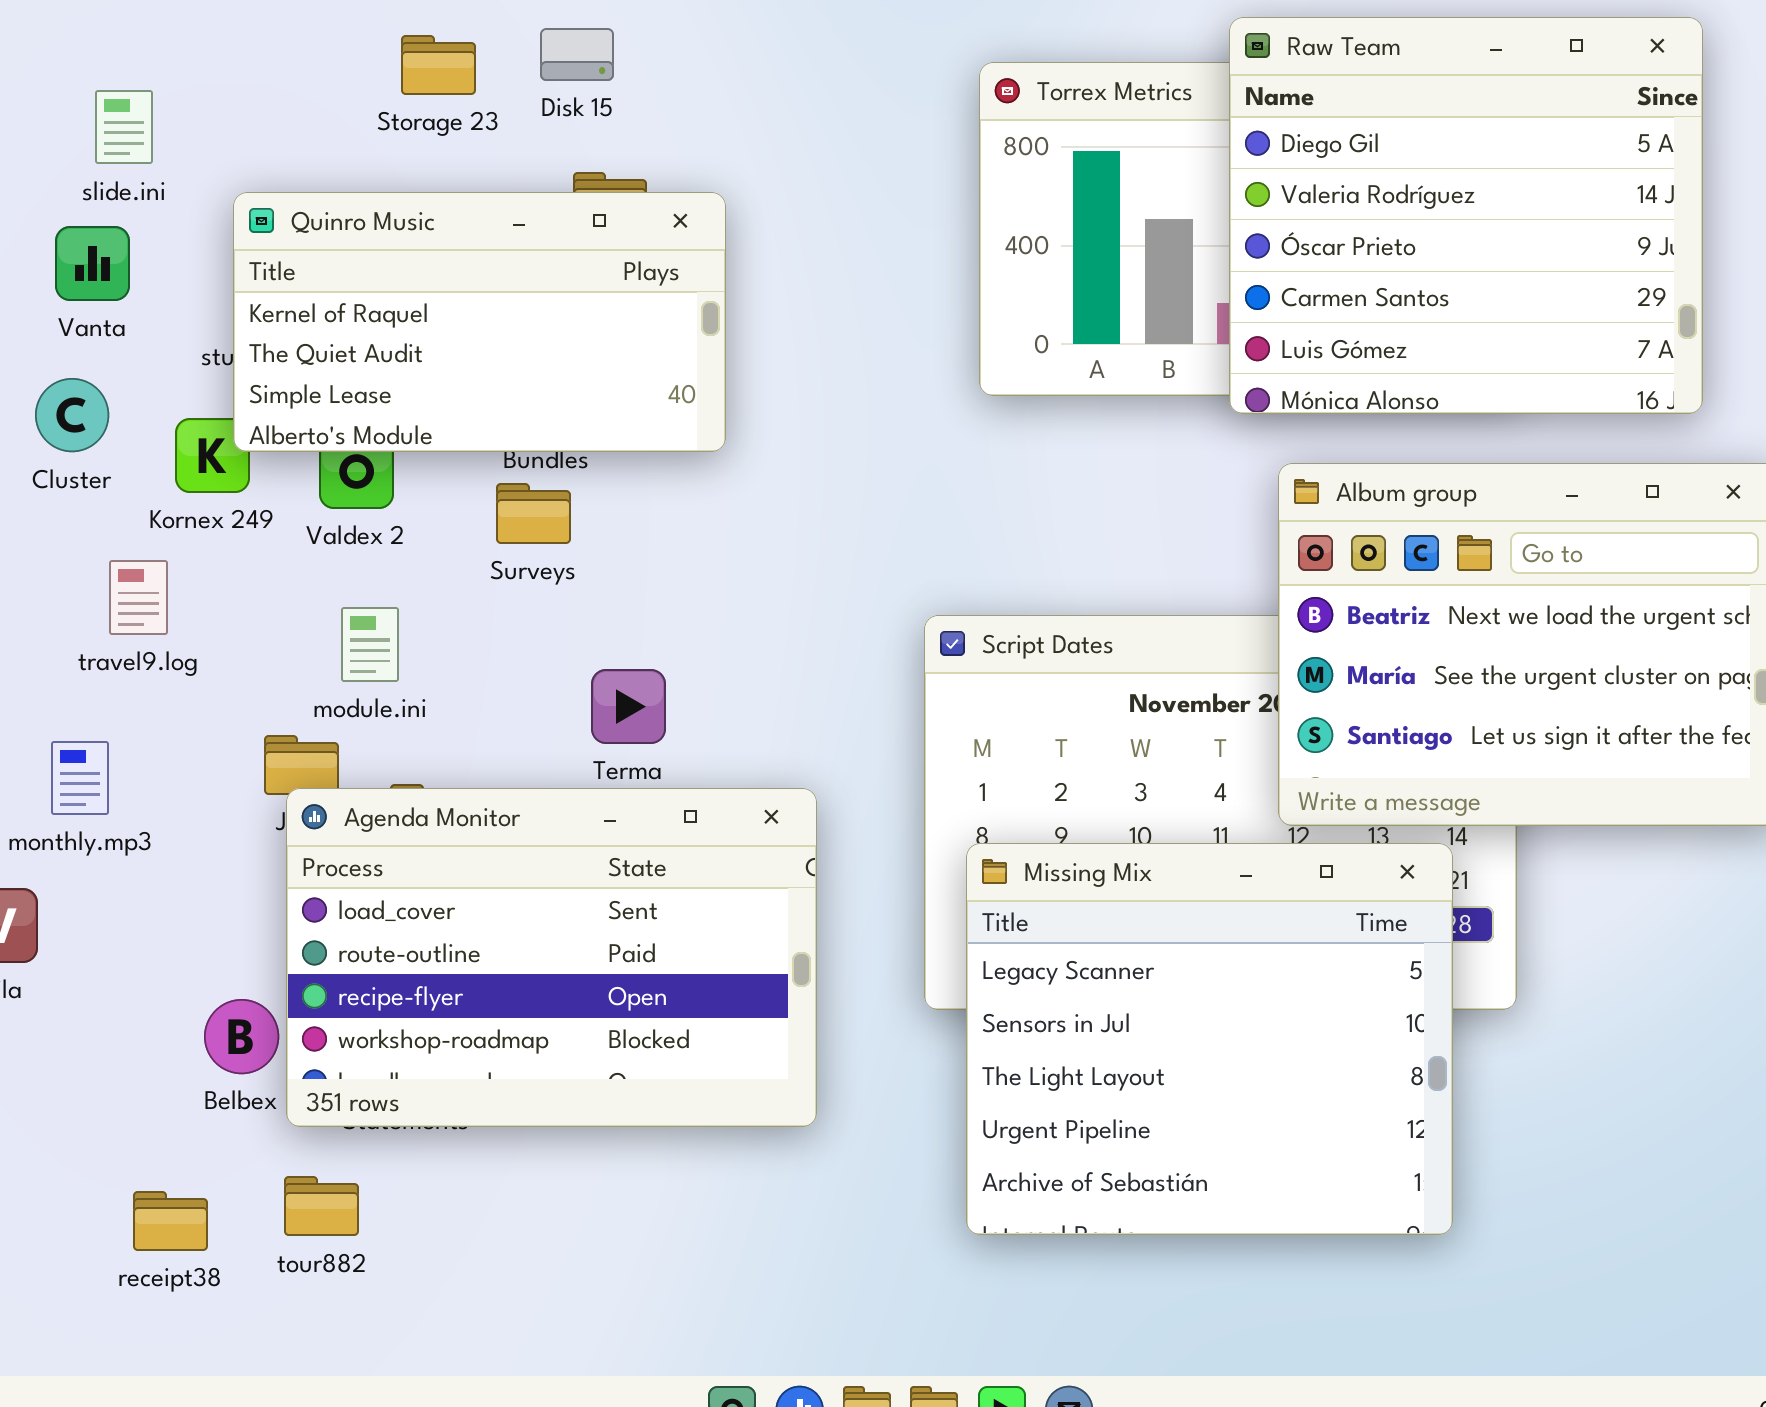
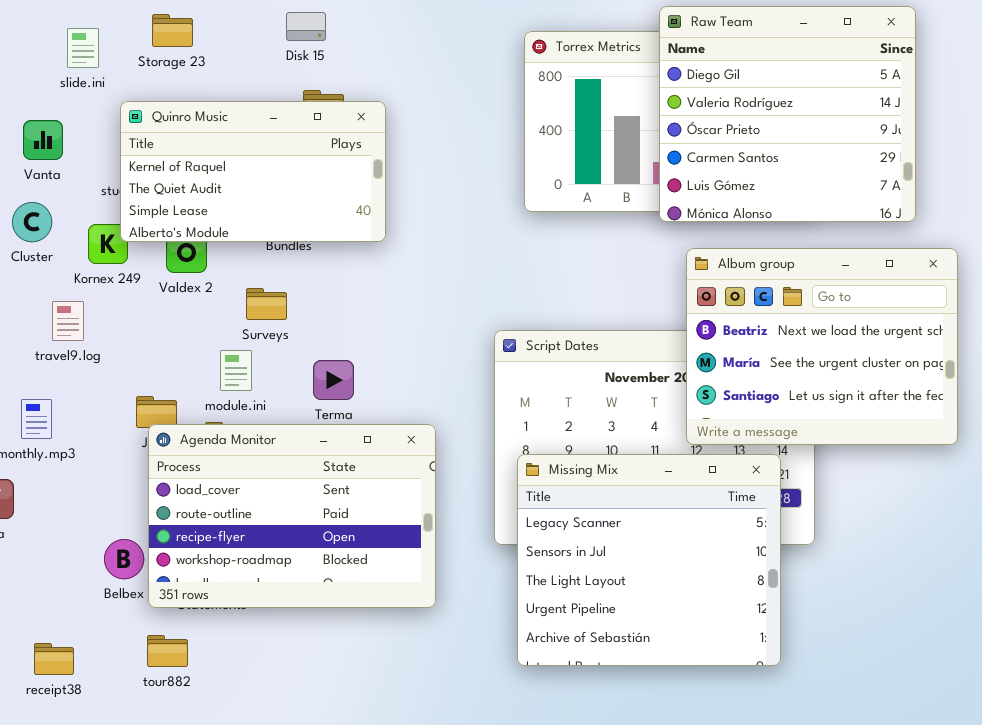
Storage 23: [401,35,476,95] -> [152,14,193,47], moved
slide.ini: [95,90,153,164] -> [67,28,99,68], moved
Surveys: [496,483,571,544] -> [246,288,287,320], moved
module.ini: [341,607,399,682] -> [220,350,252,391], moved
receipt38: [133,1191,208,1251] -> [34,643,74,675], moved

